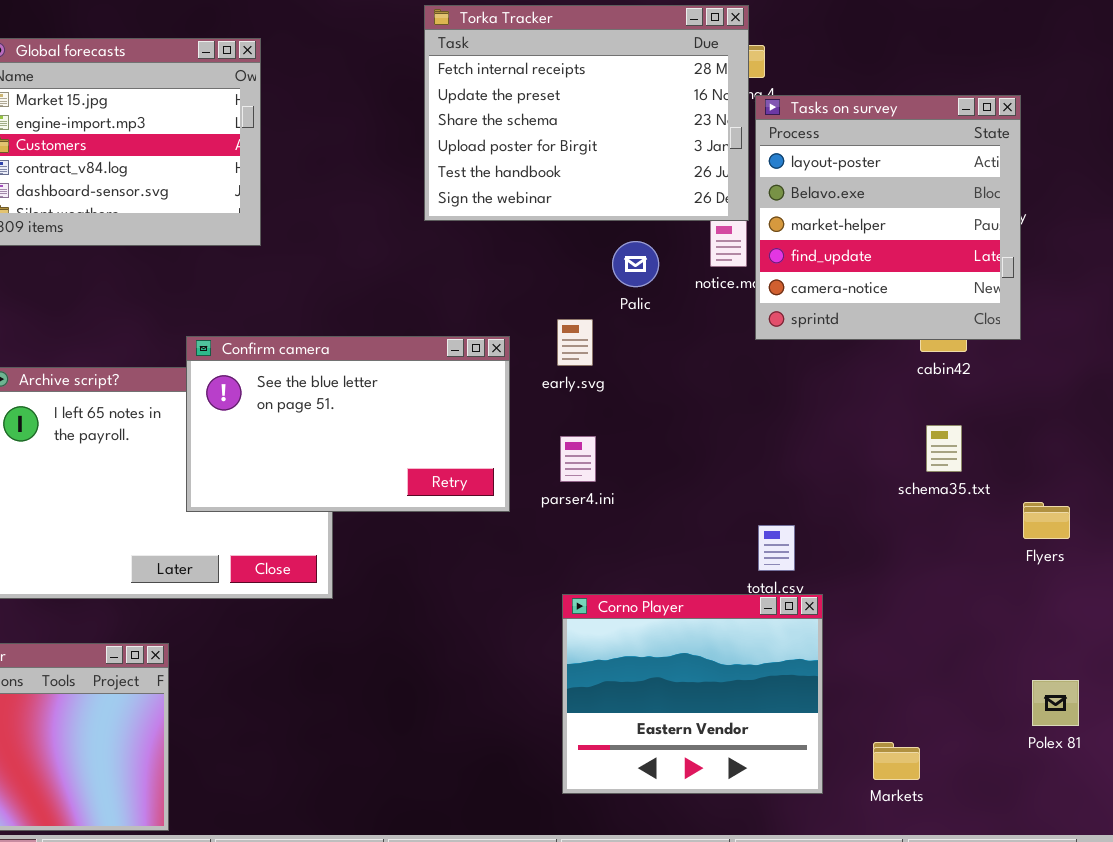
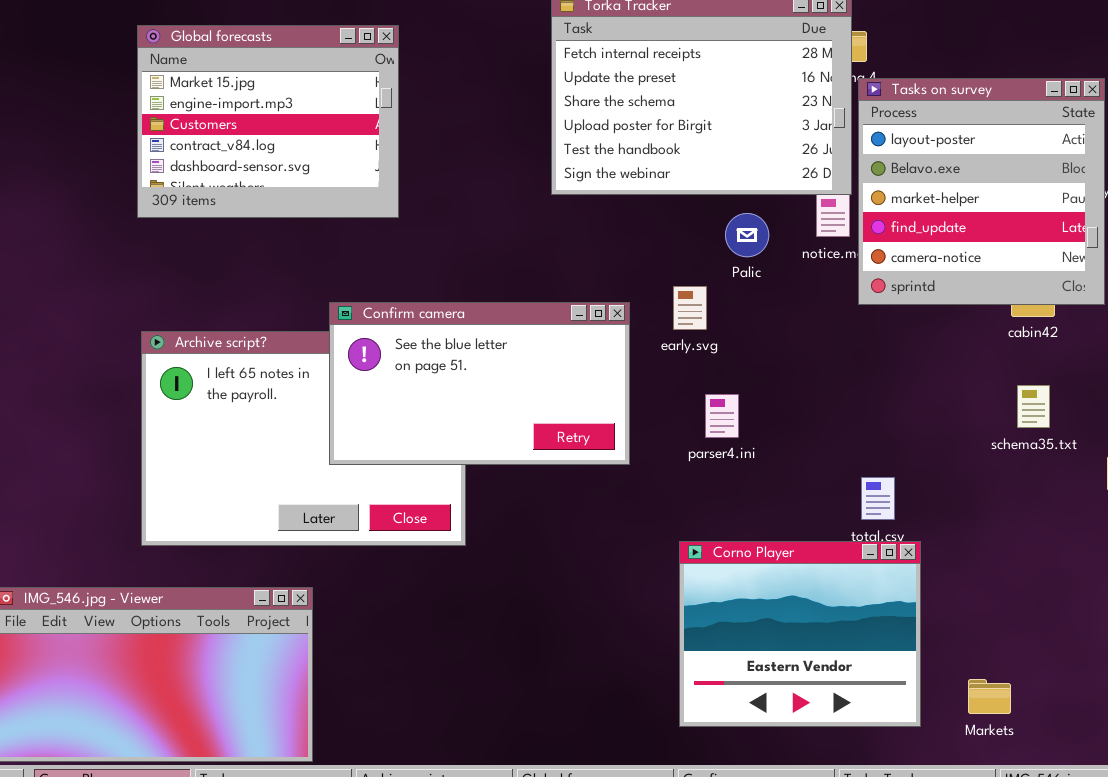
parser4.ini: [560,436,596,482] -> [705,394,739,438], moved

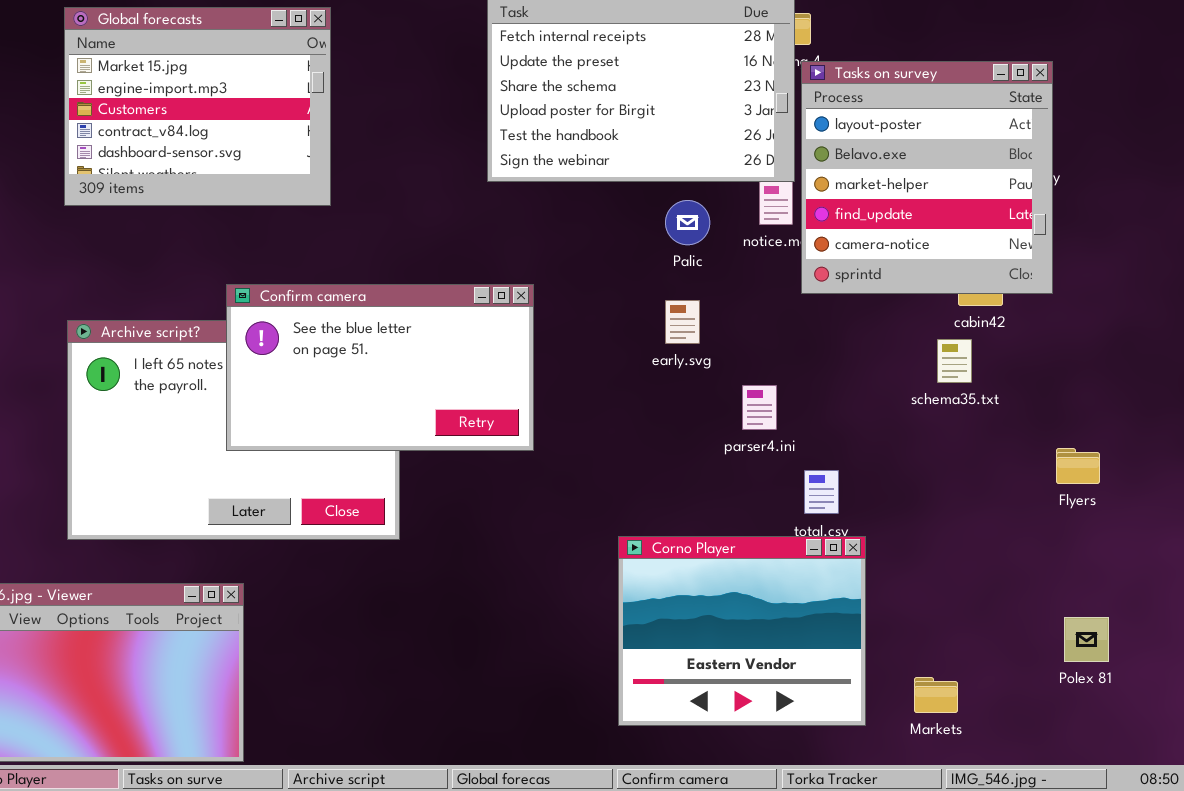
early.svg: [673,286,707,330] -> [665,300,700,344], moved
Confirm camera: [329,302,630,465] -> [226,284,534,451], moved
schema35.txt: [1017,385,1050,428] -> [937,339,972,383], moved
parser4.ini: [705,394,739,438] -> [742,385,777,430], moved

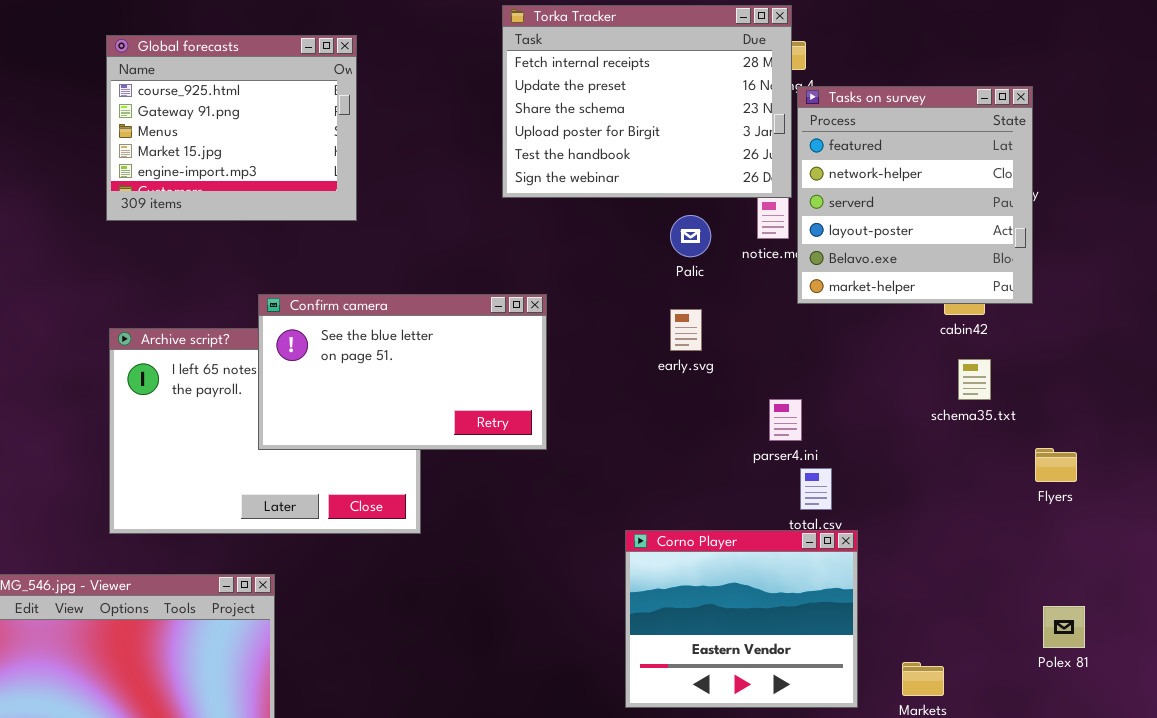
Global forecasts: [64,7,331,206] -> [106,35,357,221], scrolled up 3 rows
Tasks on survey: [801,61,1053,294] -> [797,86,1033,304], scrolled up 3 rows
schema35.txt: [937,339,972,383] -> [958,359,991,400], moved
parser4.ini: [742,385,777,430] -> [769,399,802,441], moved

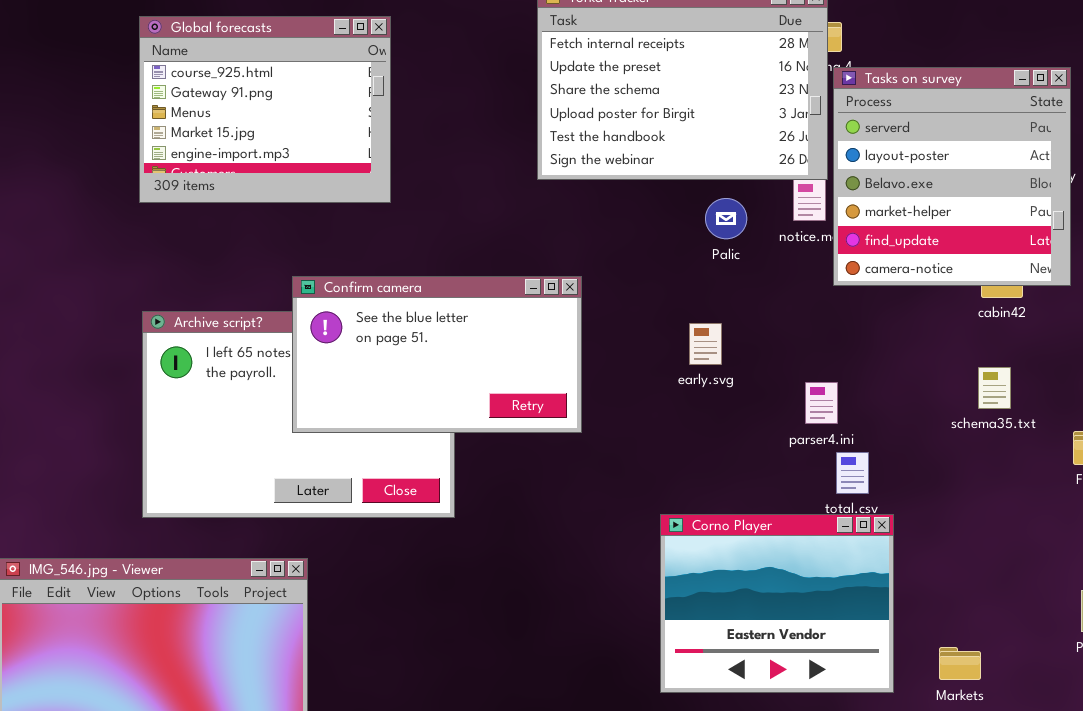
Tasks on survey: [797,86,1033,304] -> [833,67,1071,286], scrolled down 2 rows
early.svg: [670,309,702,351] -> [689,323,722,365], moved
schema35.txt: [958,359,991,400] -> [978,367,1011,409], moved

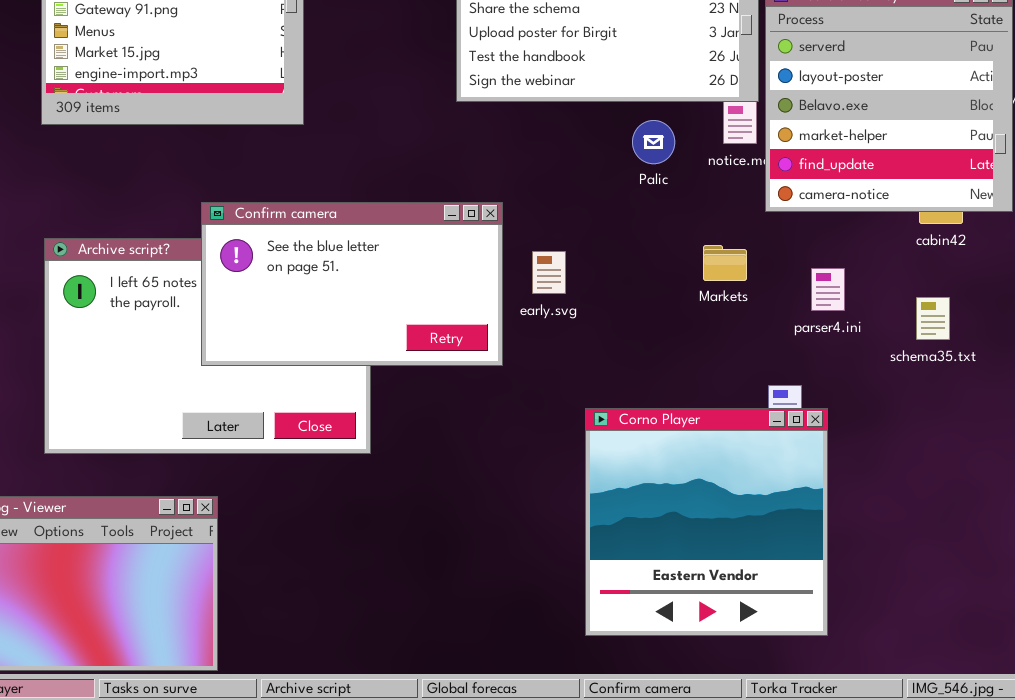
early.svg: [689,323,722,365] -> [532,251,566,294], moved
parser4.ini: [805,382,838,424] -> [811,268,845,311], moved
Corno Player: [660,514,894,693] -> [585,408,828,636], resized
Markets: [939,647,981,680] -> [703,245,747,281], moved

